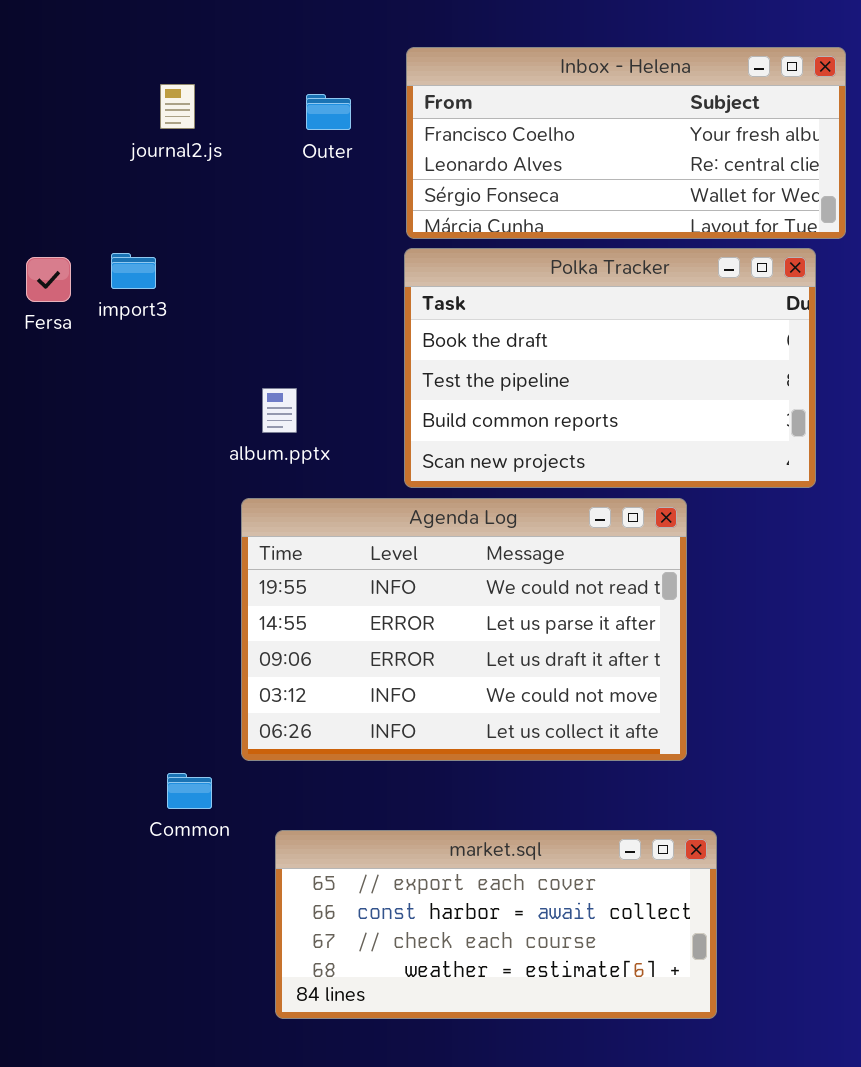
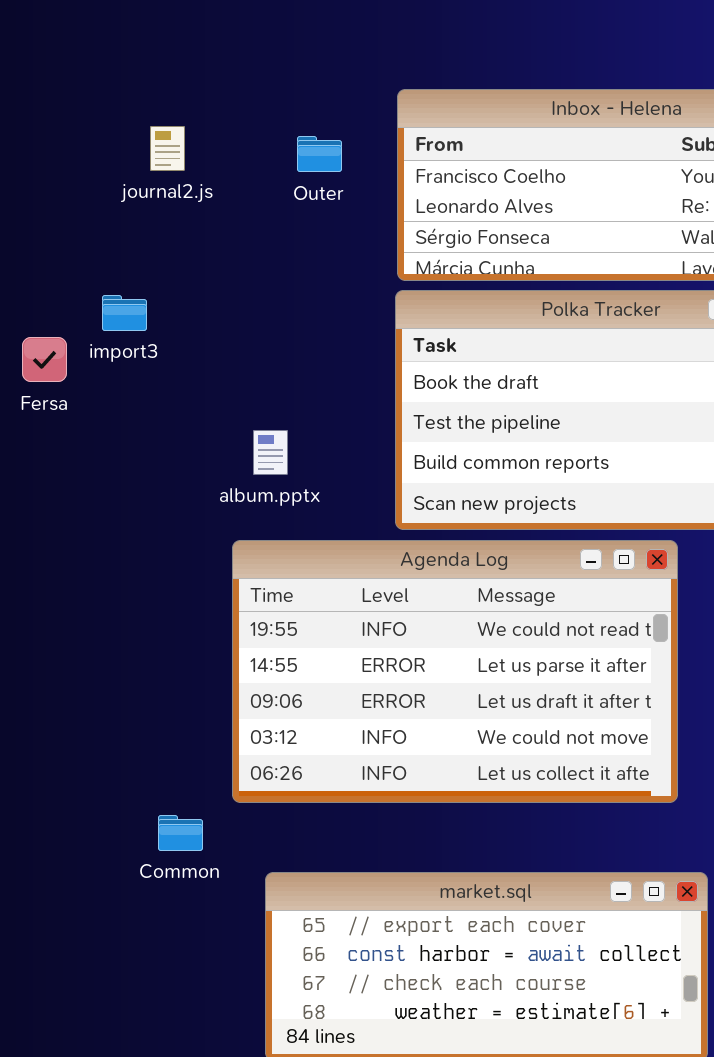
Fersa: [26,257,71,302] -> [22,337,67,382], moved

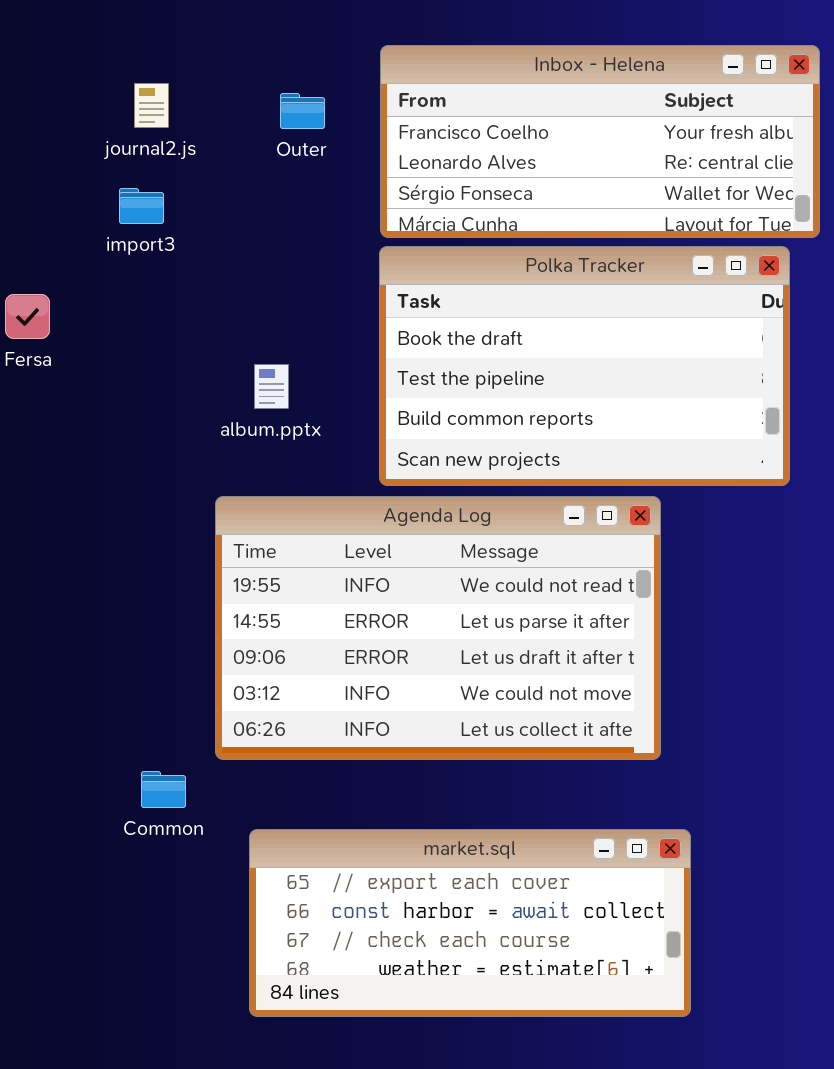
import3: [102,295,147,331] -> [119,188,164,224], moved
album.pptx: [253,430,288,475] -> [254,364,289,409], moved

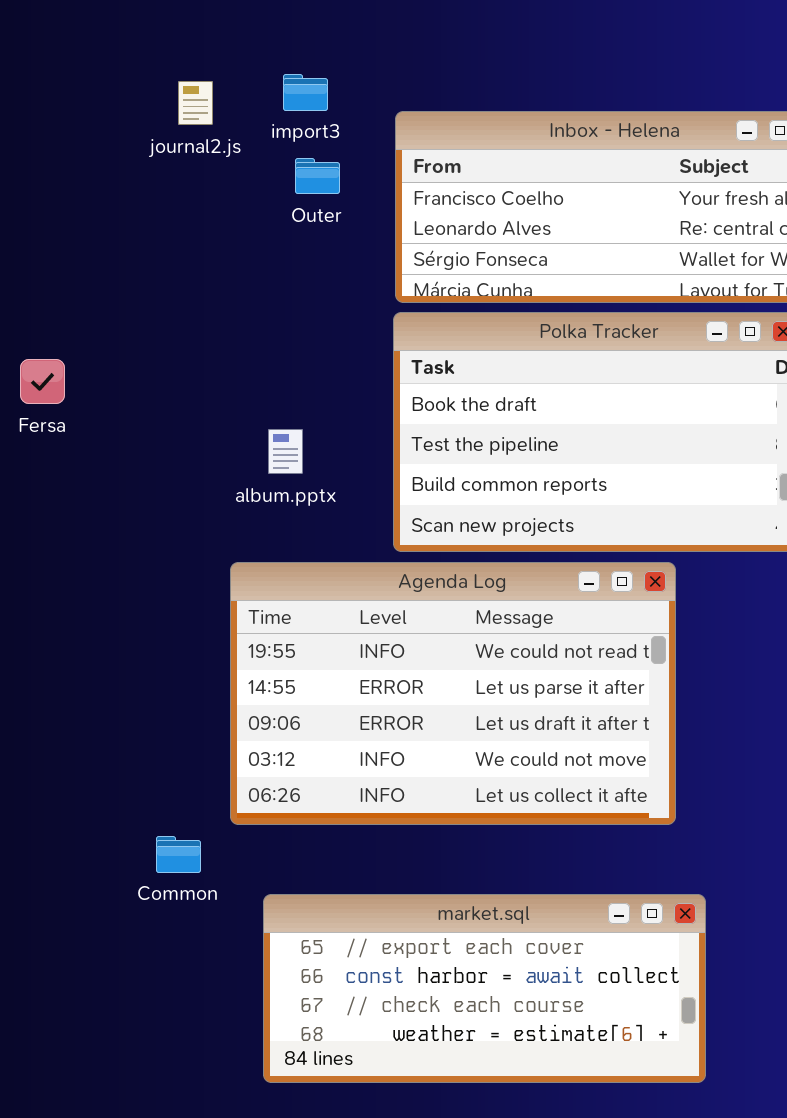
journal2.js: [134,83,169,128] -> [178,81,213,125], moved
import3: [119,188,164,224] -> [283,74,328,111], moved

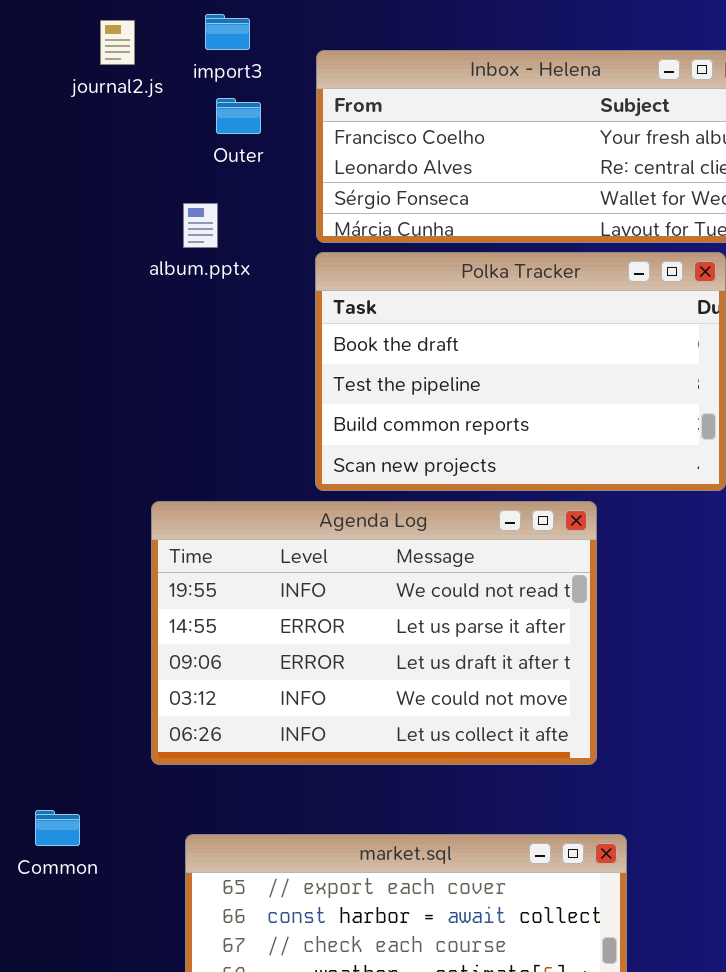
album.pptx: [268,429,303,474] -> [183,203,218,248], moved
Common: [156,836,201,873] -> [35,810,80,846], moved

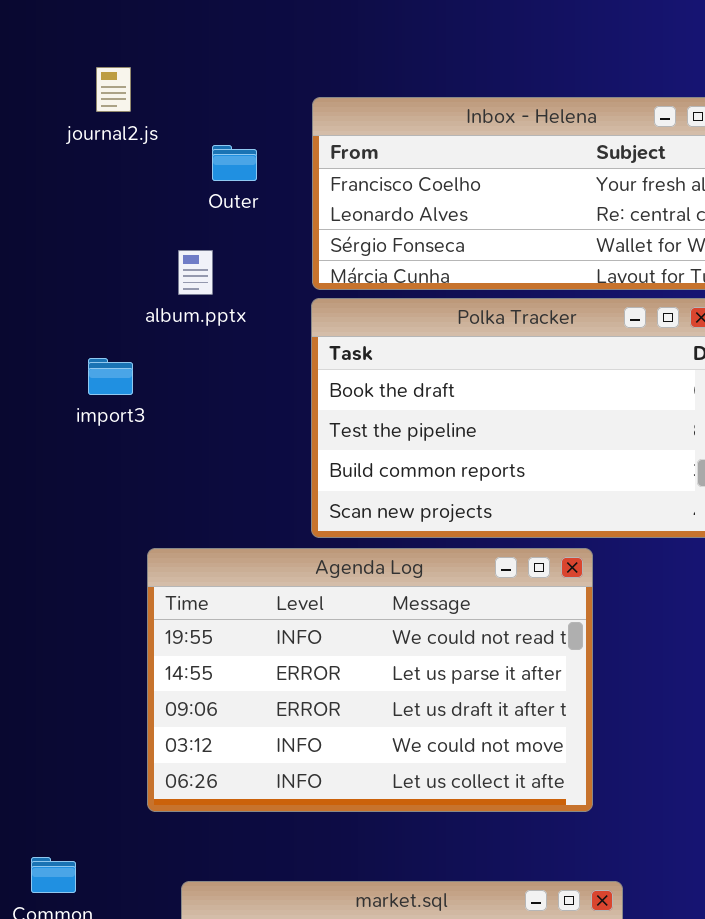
import3: [205,14,250,50] -> [88,358,133,395], moved

